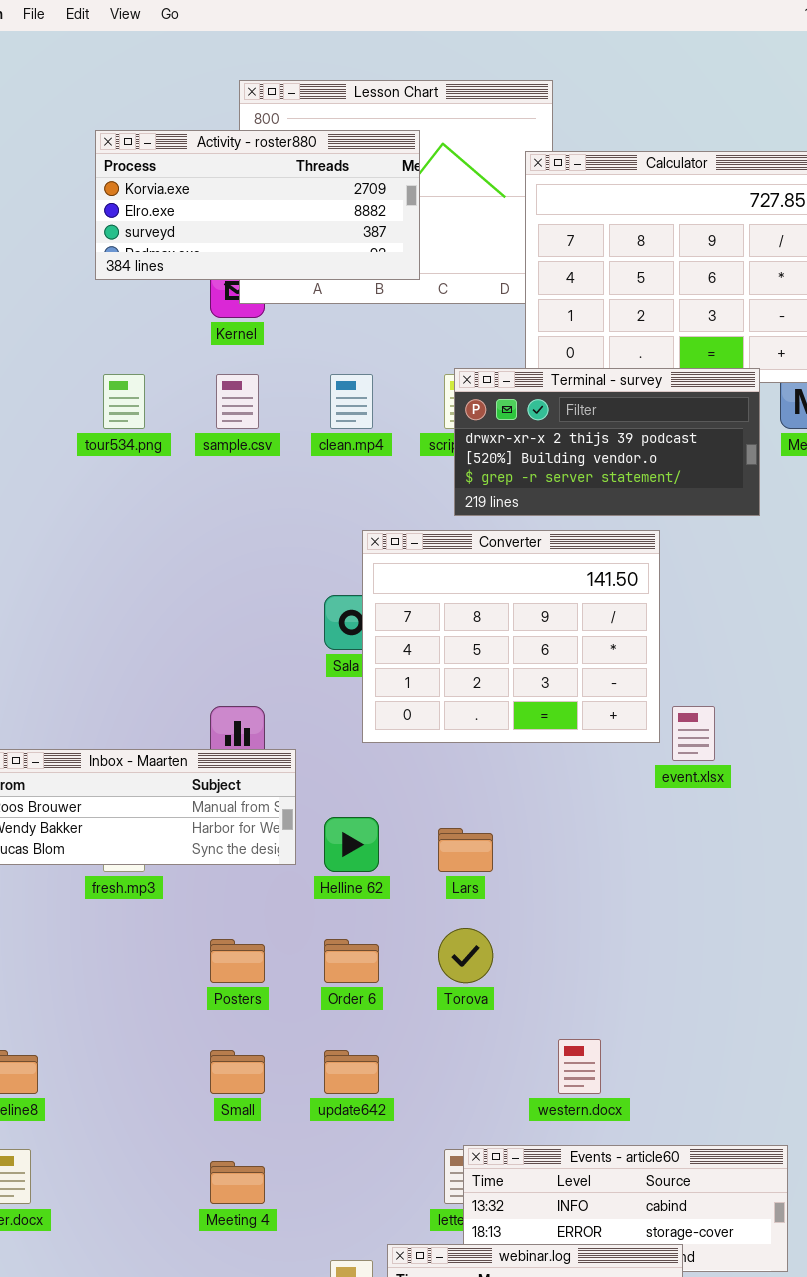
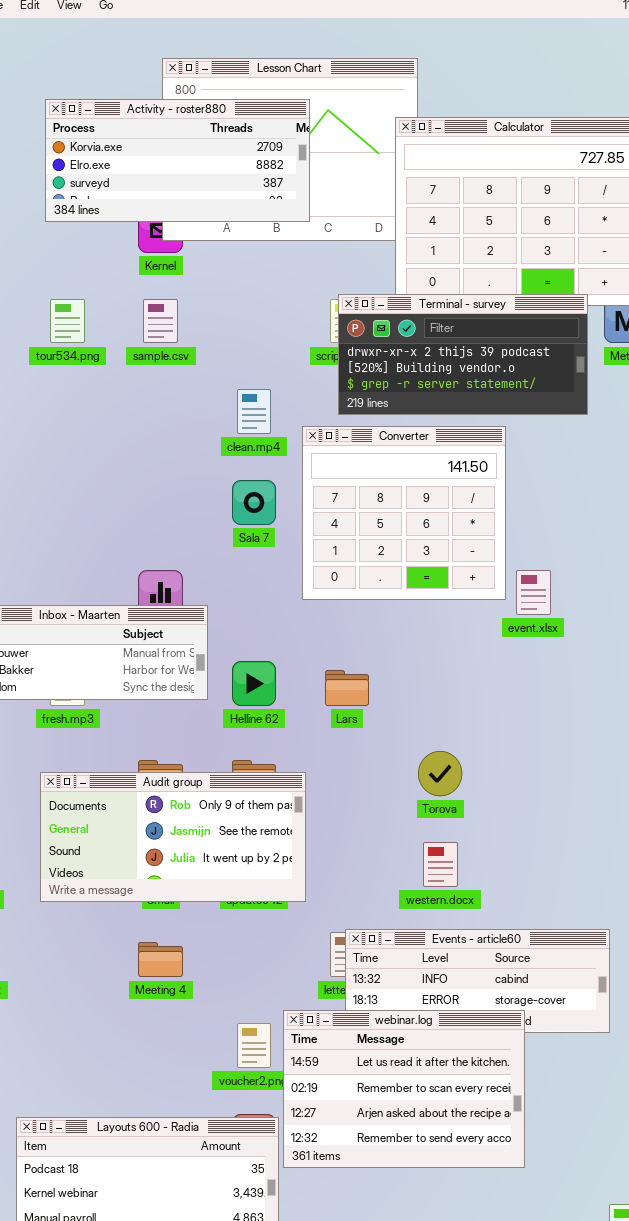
clean.mp4: [330,374,373,429] -> [237,389,271,434], moved
Converter: [362,530,660,743] -> [302,426,506,600], resized
Torova: [438,928,493,983] -> [418,751,462,796], moved
Audit group: none -> [40,772,306,902], opened

